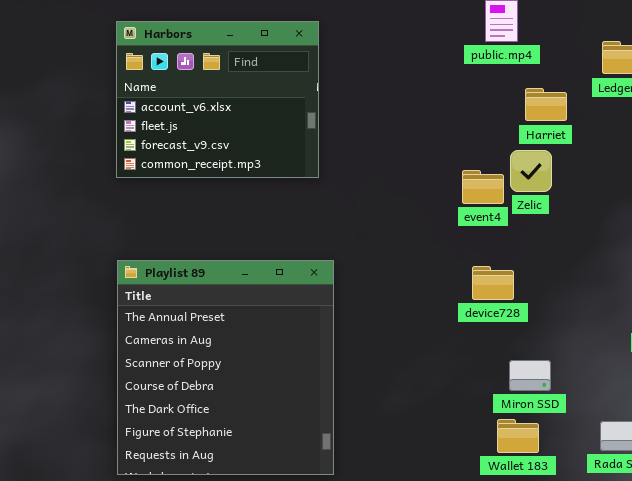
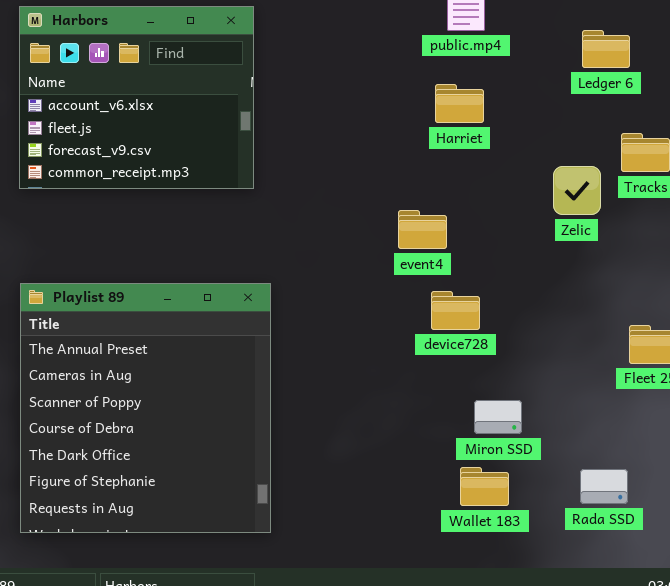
Harriet: [525,88,567,121] -> [435,84,484,123], moved
Zelic: [510,150,552,192] -> [553,166,601,215], moved
event4: [462,170,504,204] -> [398,210,447,249], moved

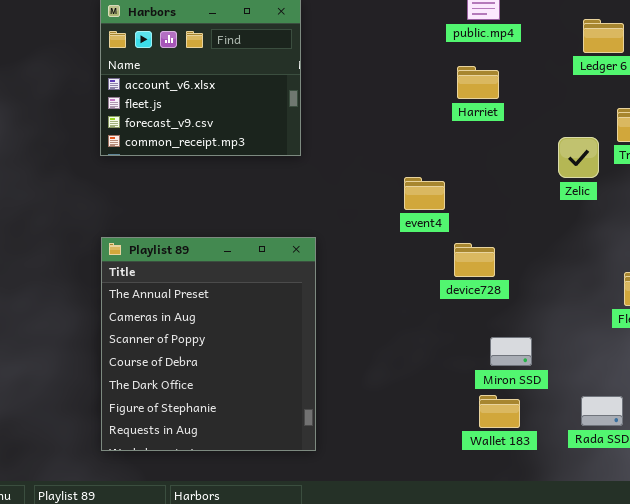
event4: [398,210,447,249] -> [404,177,445,210], moved

